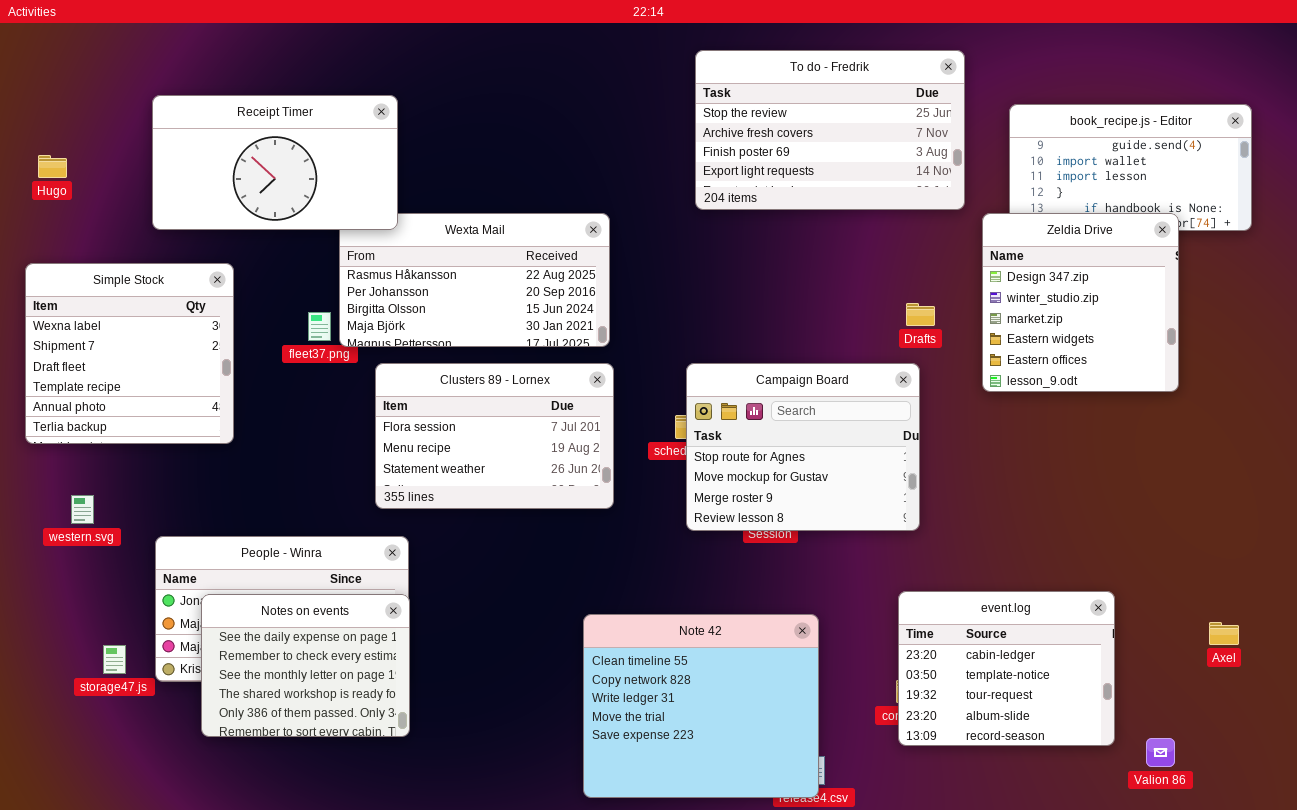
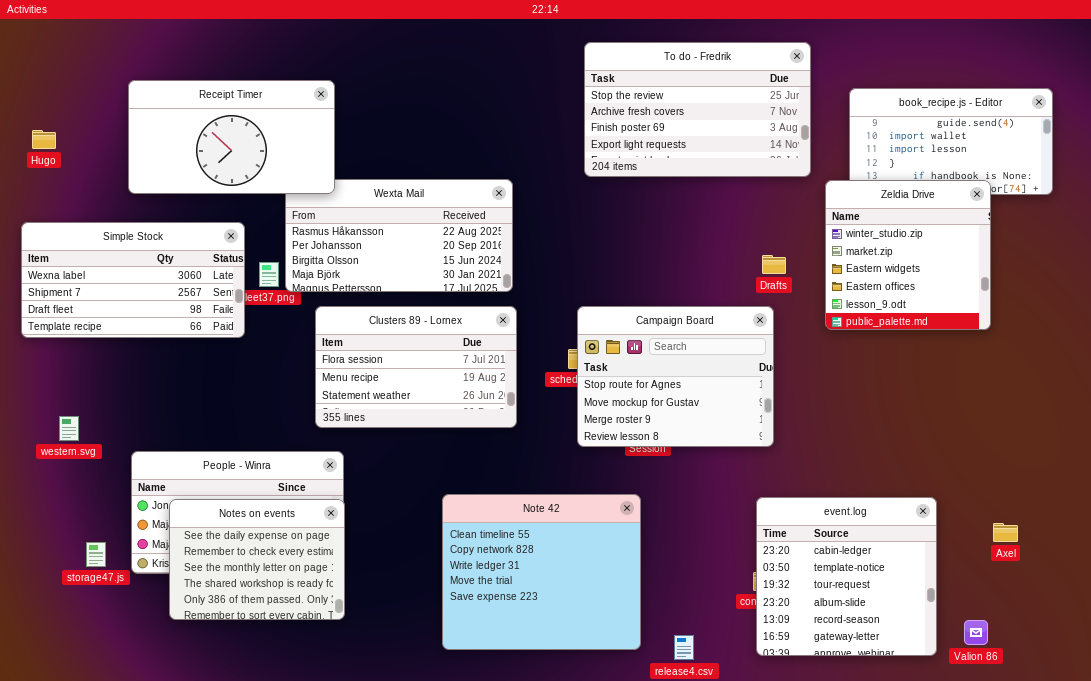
Zeldia Drive: [982,213,1179,392] -> [825,180,991,330], scrolled down 1 row
Simple Stock: [25,263,234,444] -> [21,222,245,338], resized
event.log: [898,591,1115,746] -> [756,497,937,656], resized
Note 42: [583,614,819,798] -> [442,494,641,650], moved
Axel: [1209,622,1239,645] -> [993,523,1018,542], moved

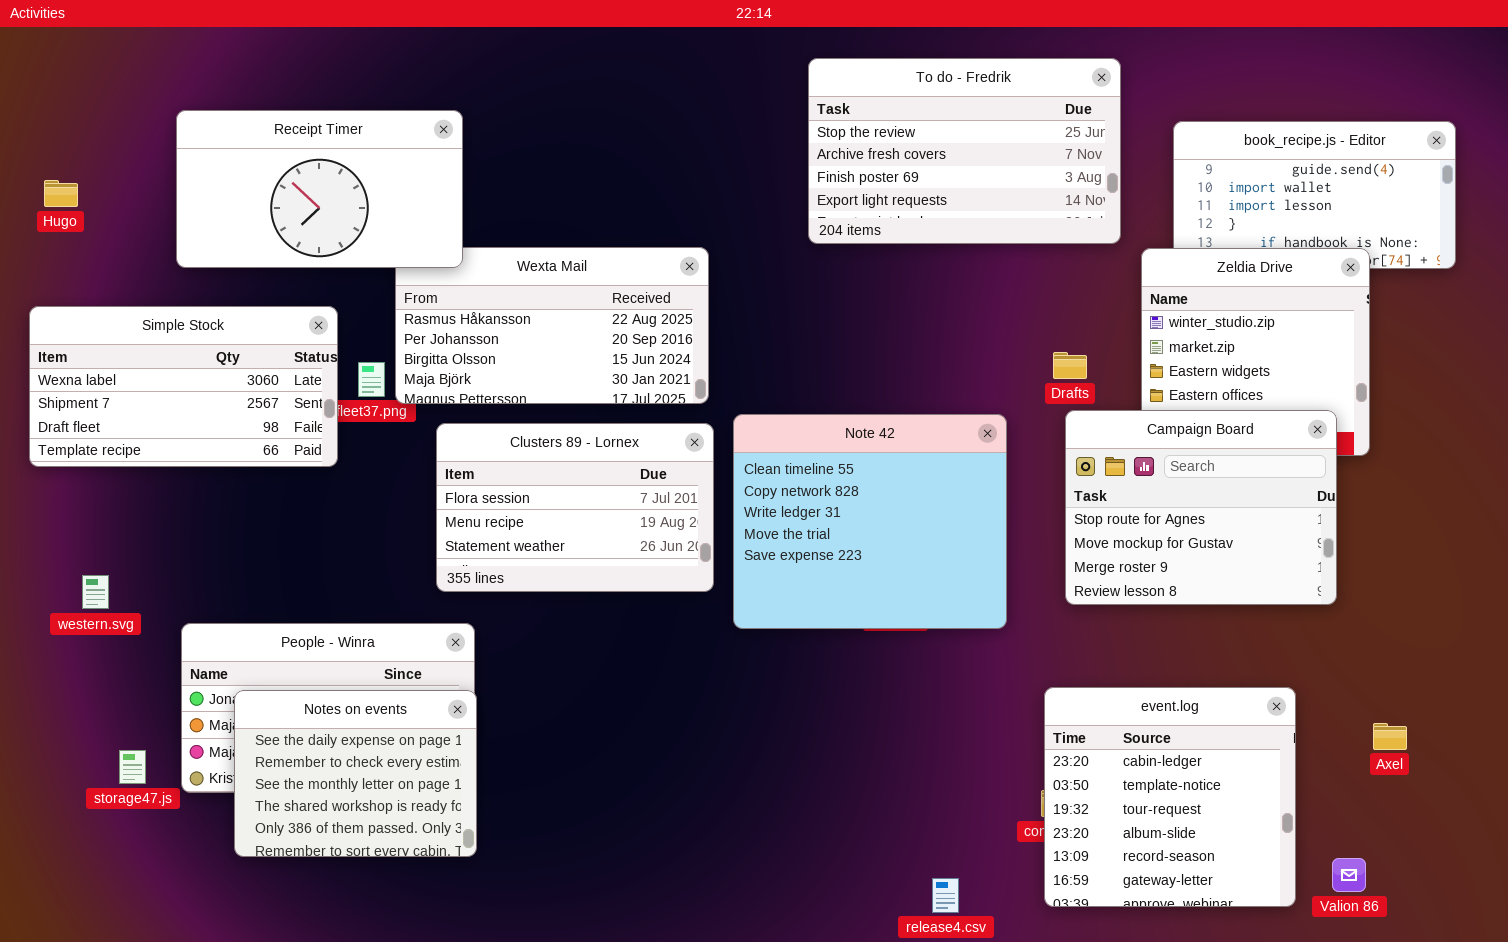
Campaign Board: [577,306,774,447] -> [1065,410,1337,605], moved
Note 42: [442,494,641,650] -> [733,414,1007,629], moved

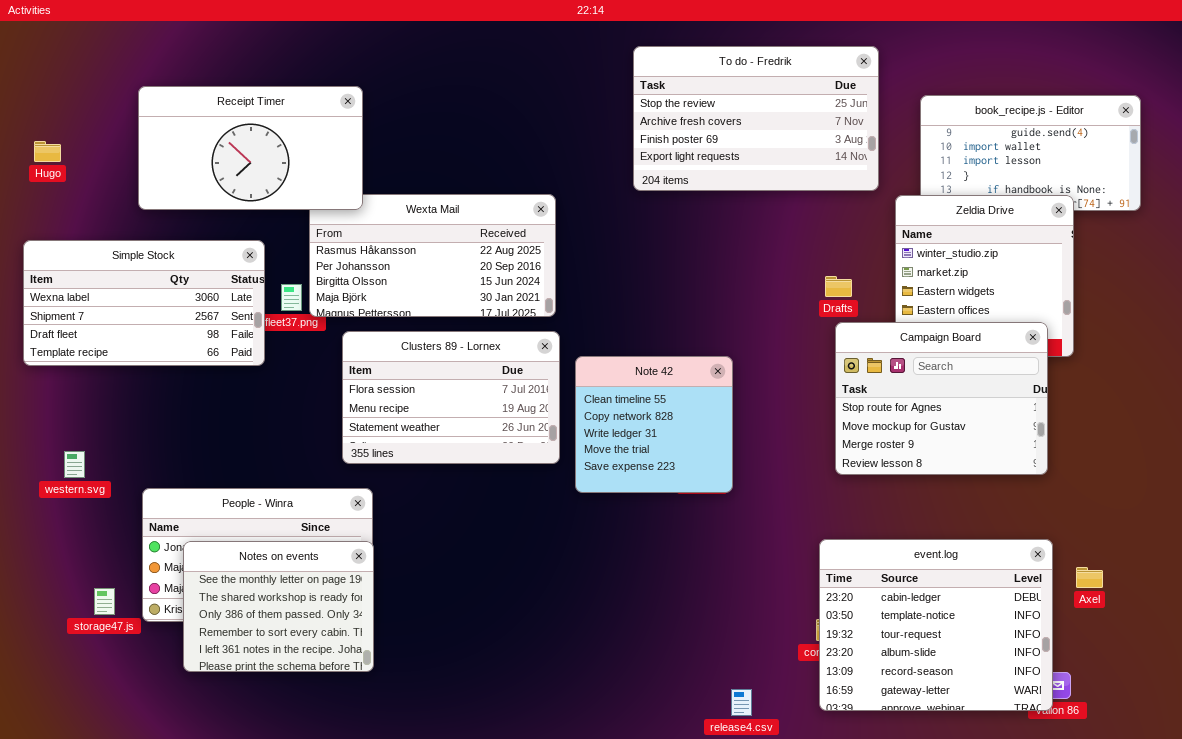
Note 42: [733,414,1007,629] -> [575,356,733,493], resized
event.log: [1044,687,1296,907] -> [819,539,1053,711], resized
Notes on events: [234,690,477,857] -> [183,541,374,672], scrolled down 2 rows

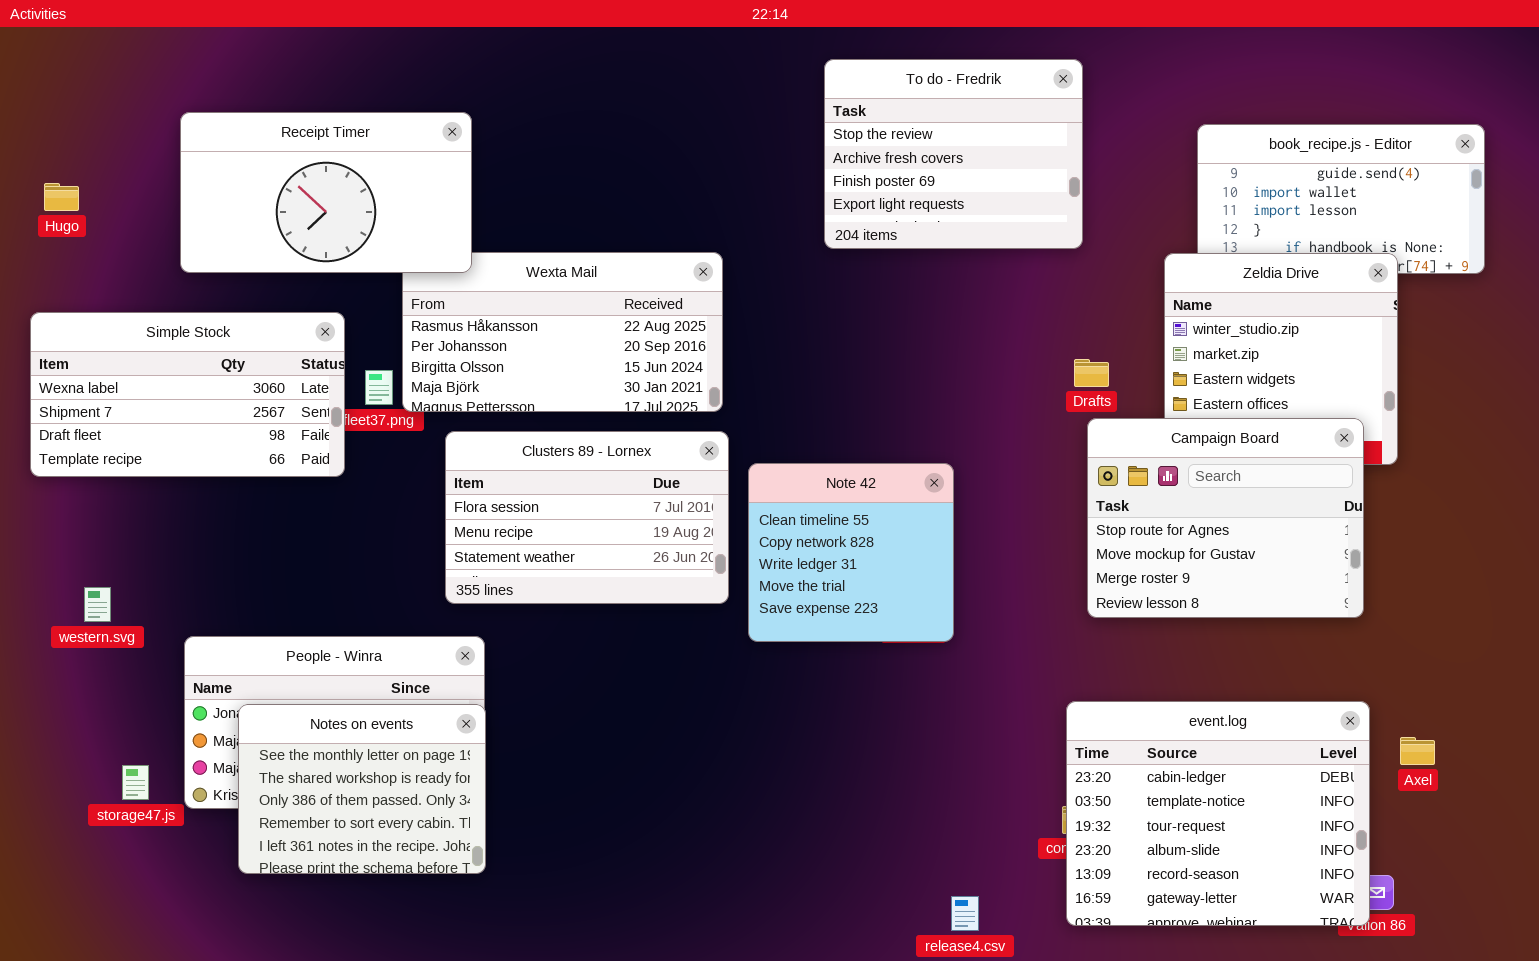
To do - Fredrik: [633,46,879,191] -> [824,59,1083,249], resized

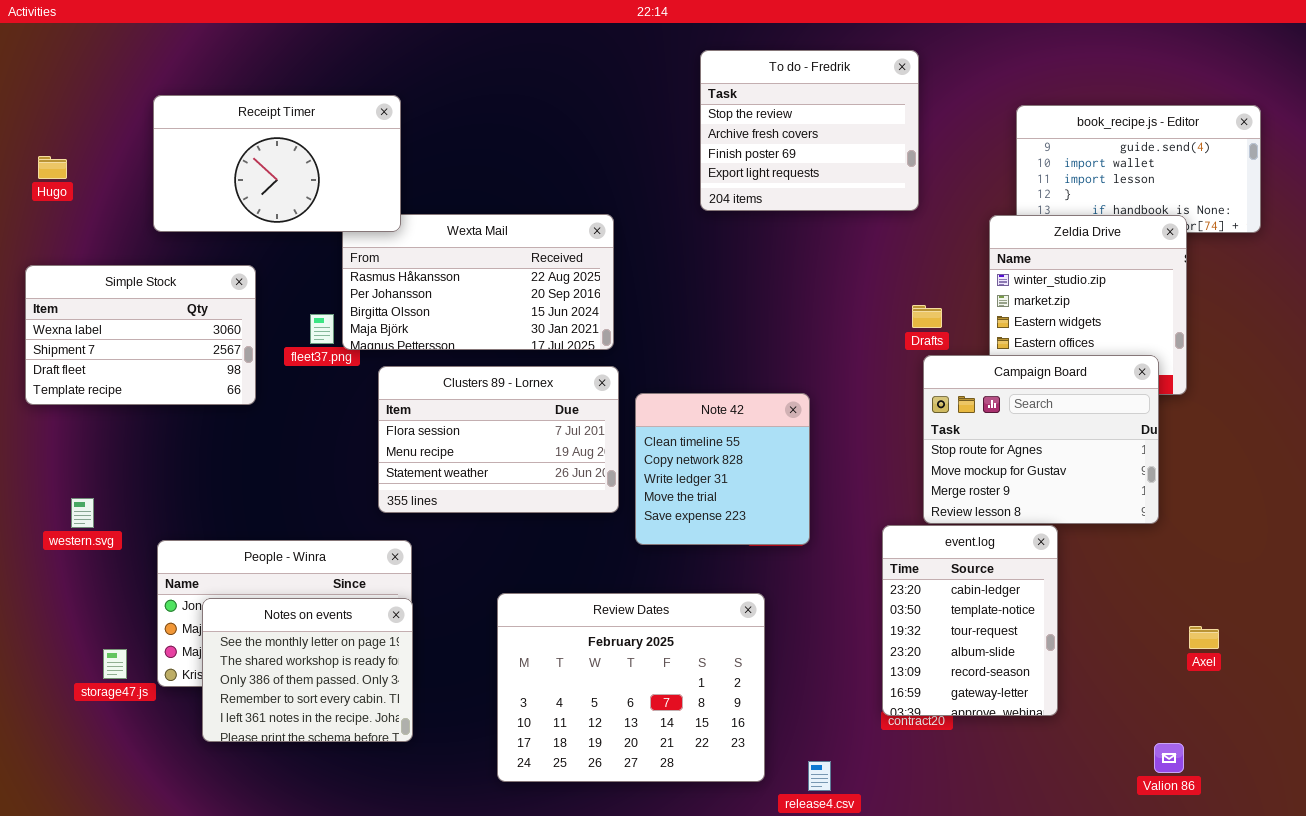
Simple Stock: [30,312,345,477] -> [25,265,256,405], resized
Review Dates: none -> [497,593,765,782], opened
event.log: [1066,701,1370,926] -> [882,525,1058,716], moved, resized

